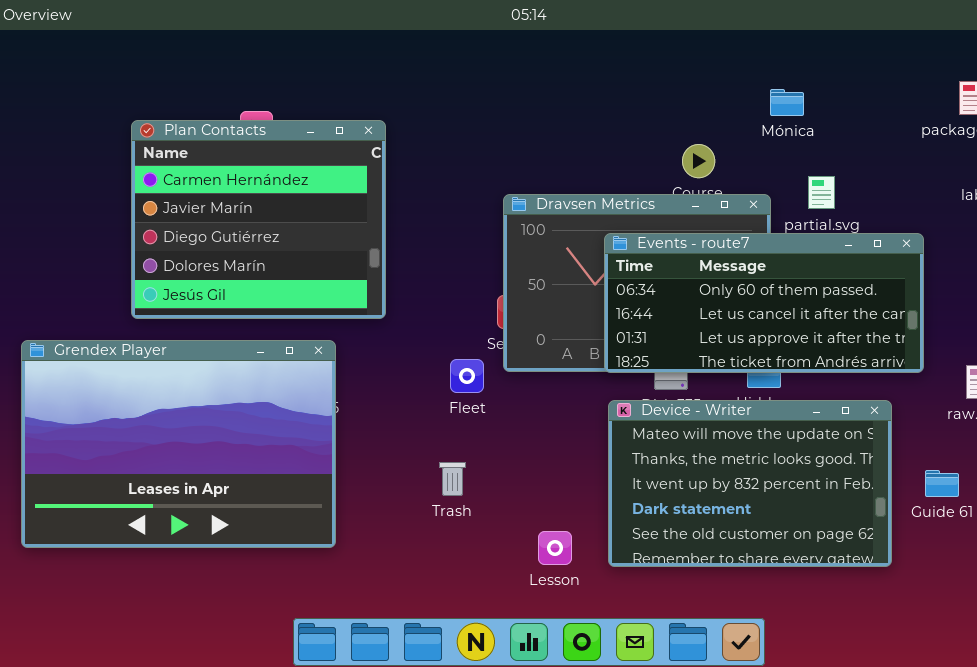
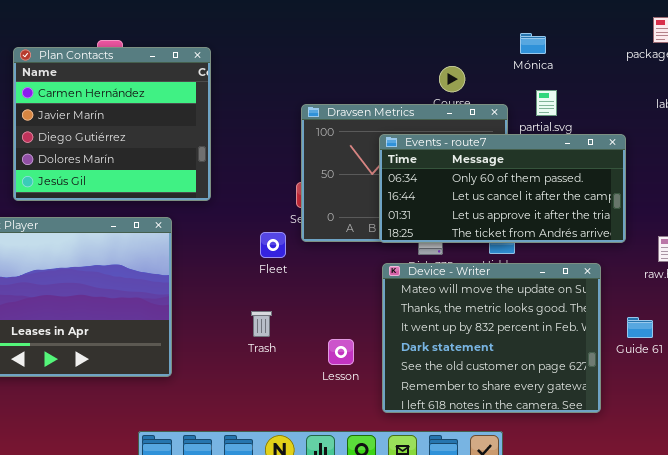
Mónica: [770,89,804,116] -> [520,33,546,54], moved
Device - Writer: [608,400,892,567] -> [382,263,601,413], resized
Lesson: [538,531,572,565] -> [328,339,354,365], moved

